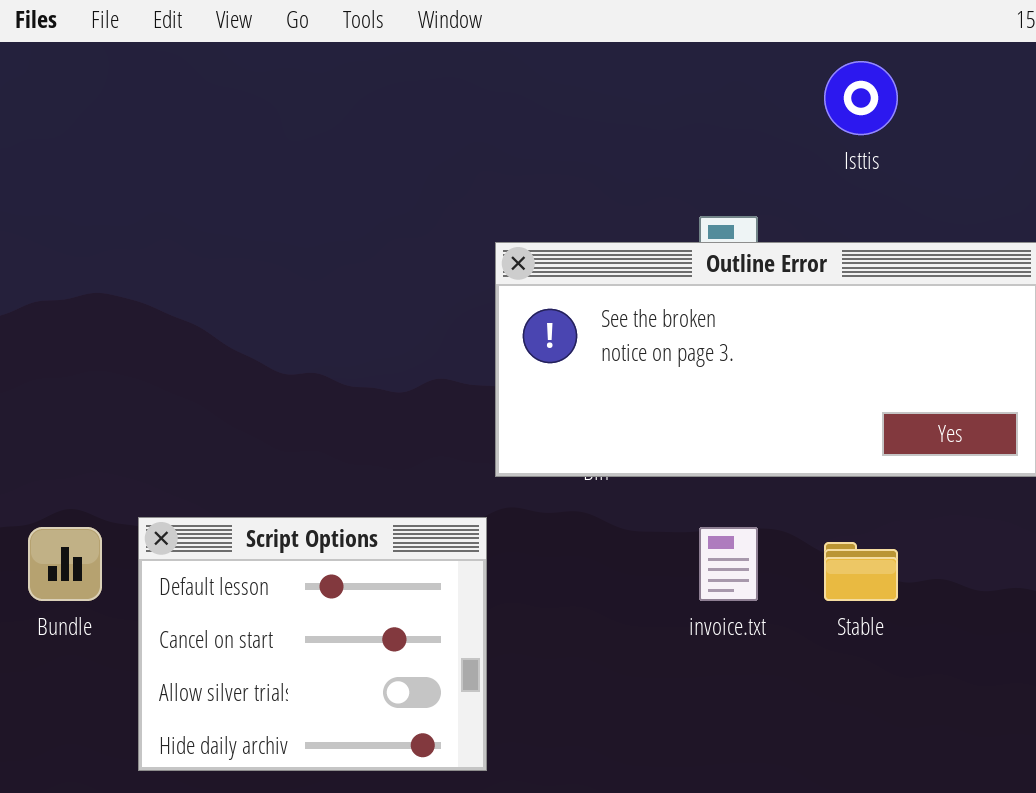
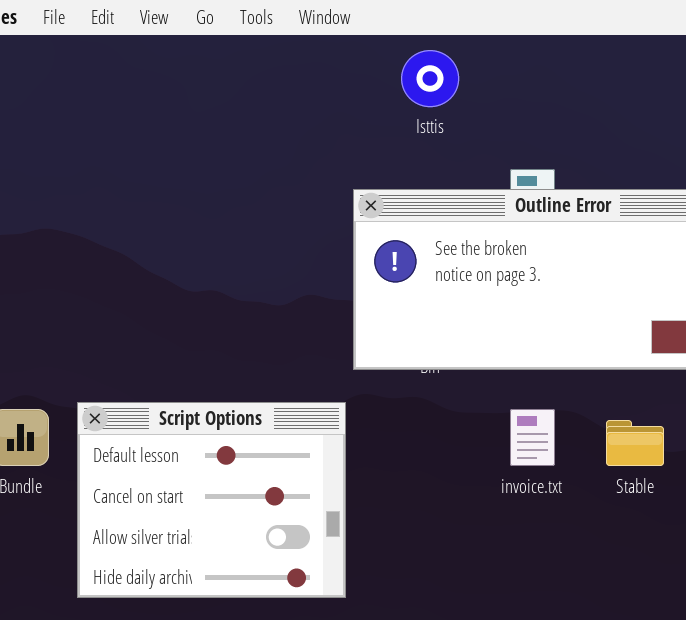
Isttis: [824,61,898,135] -> [401,50,459,107], moved

